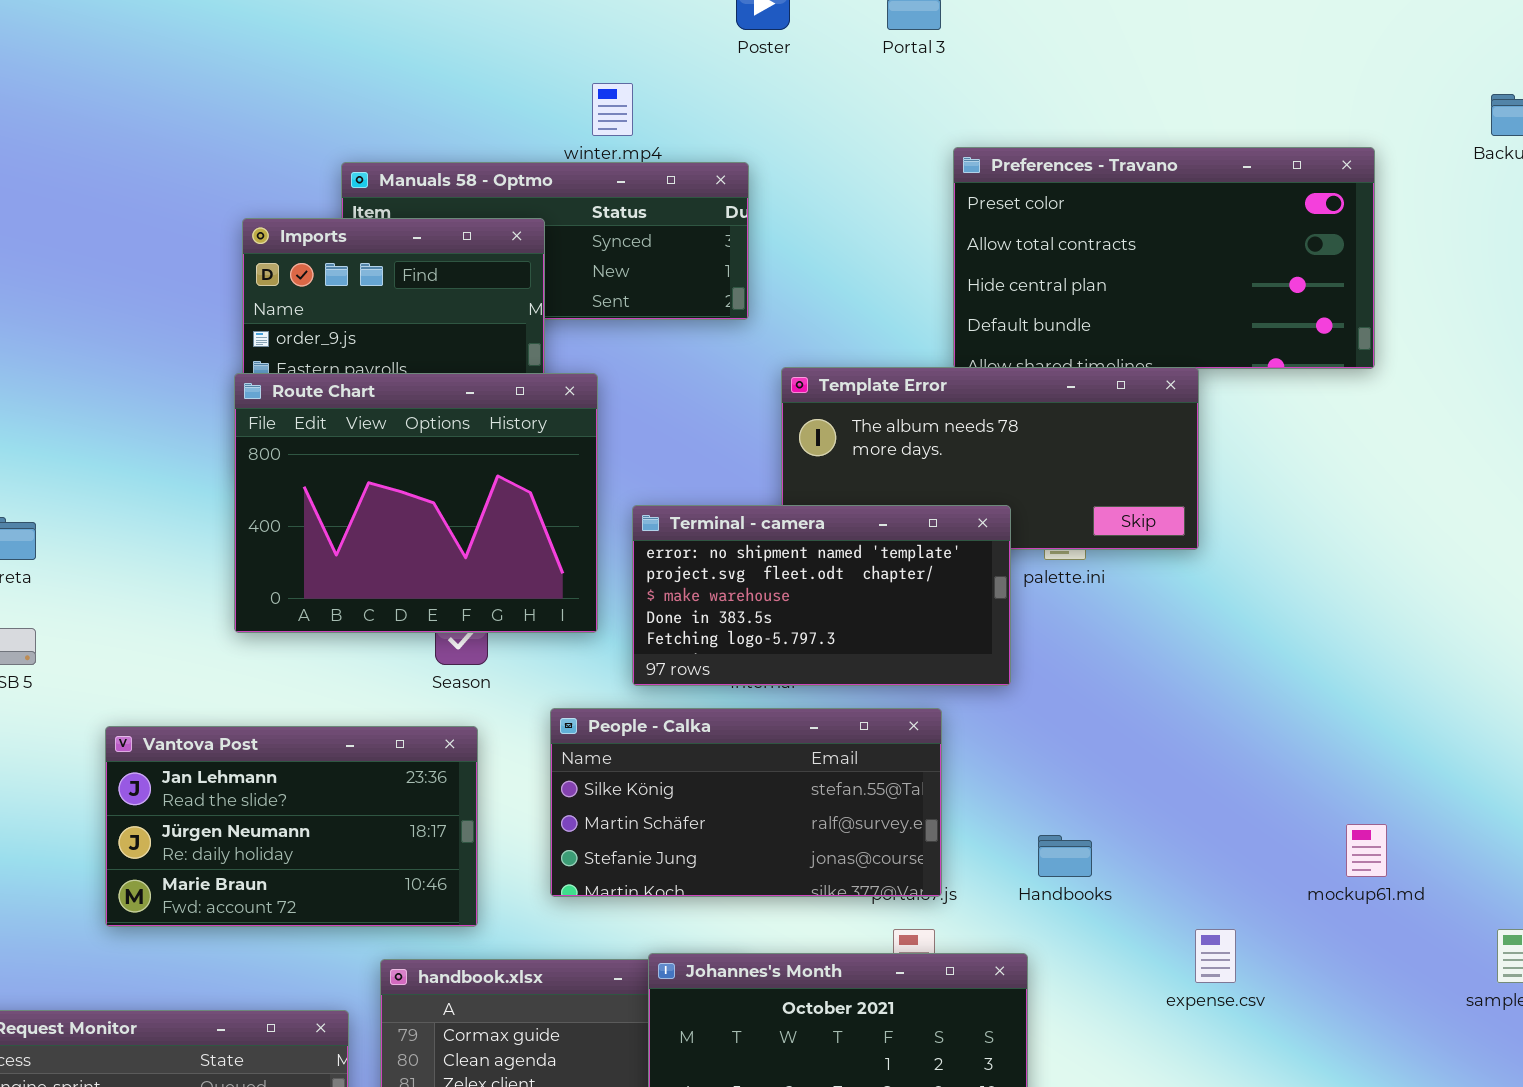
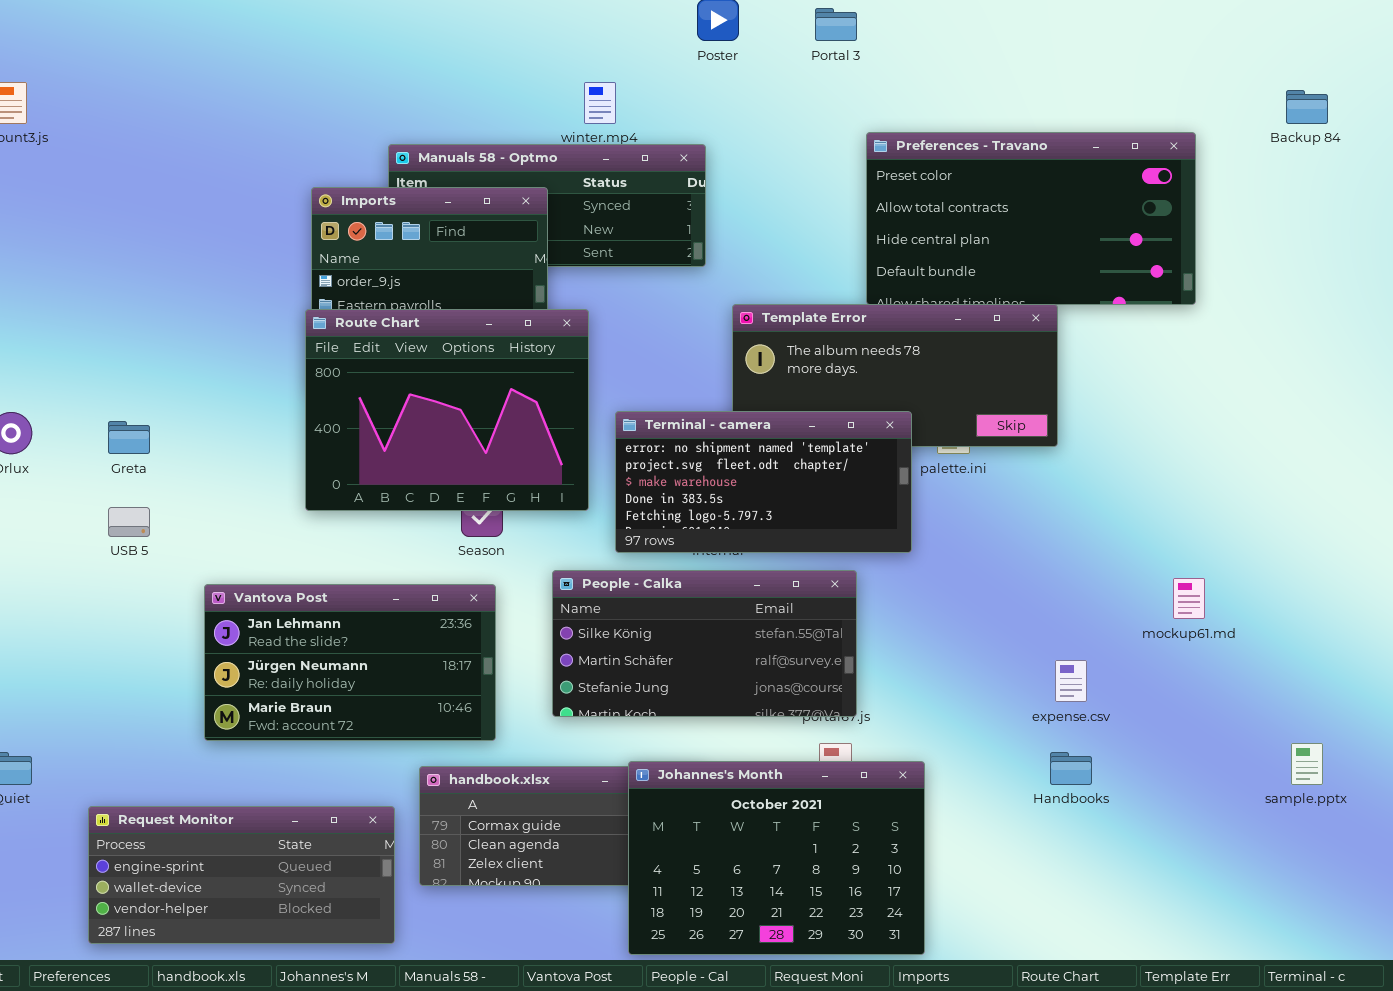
mockup61.md: [1346,824,1387,877] -> [1173,578,1205,619], moved
Handbooks: [1038,835,1092,877] -> [1050,752,1092,785], moved
expense.csv: [1195,929,1236,983] -> [1055,660,1087,702], moved

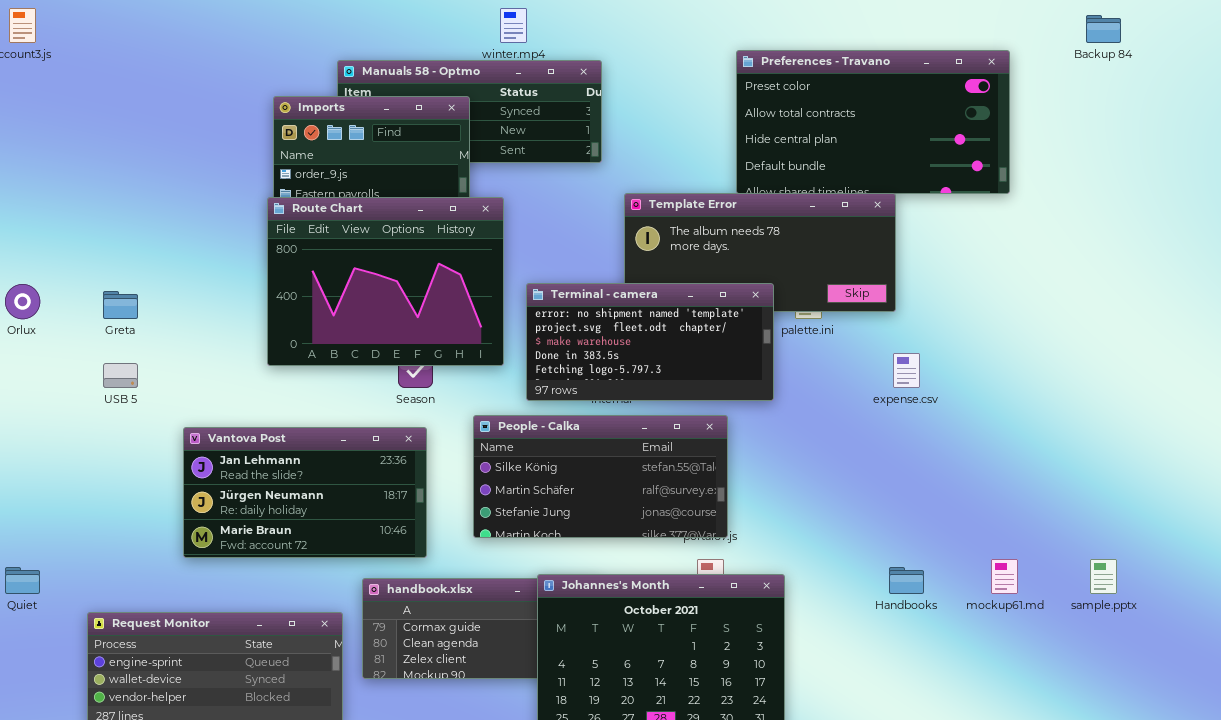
mockup61.md: [1173,578,1205,619] -> [991,559,1018,594], moved
expense.csv: [1055,660,1087,702] -> [893,353,920,388], moved

